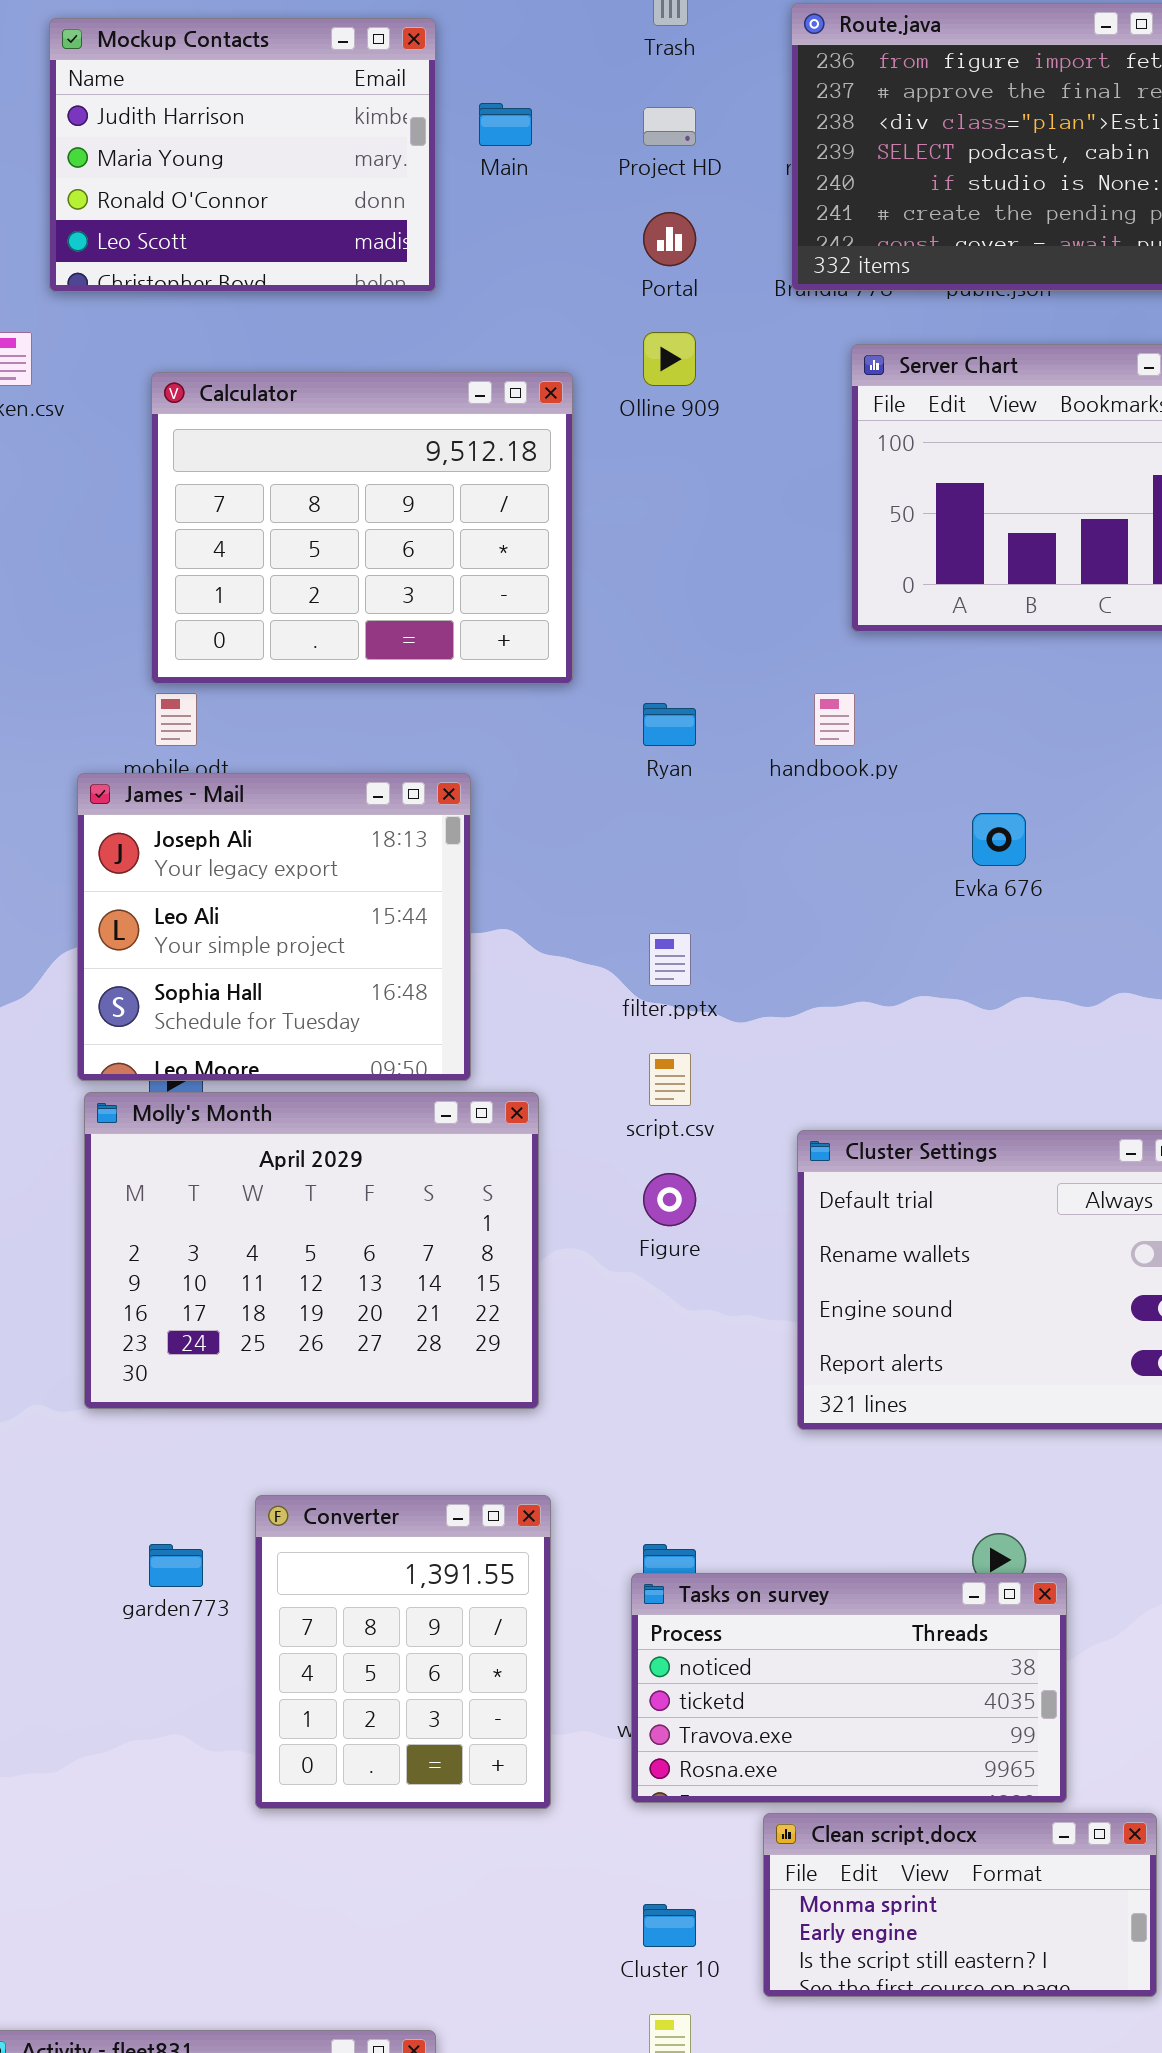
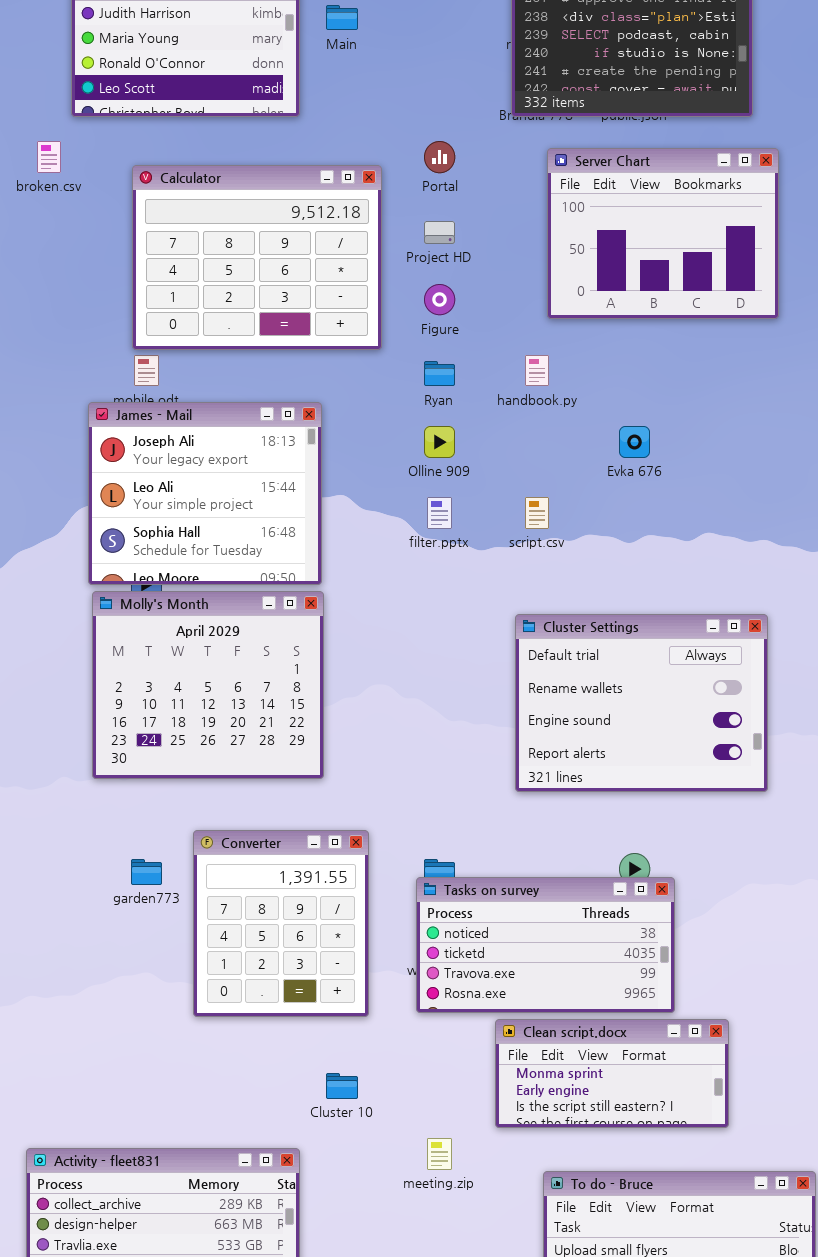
Project HD: [643,107,696,146] -> [424,221,455,244], moved
Portal: [643,212,696,266] -> [424,141,455,173], moved
Olline 909: [643,332,696,386] -> [424,426,455,458], moved
script.csv: [649,1053,691,1106] -> [525,497,549,529], moved
Molly's Month: [84,1092,539,1409] -> [92,591,324,779], resized
Figure: [643,1173,696,1226] -> [424,284,455,315], moved
Cluster 10: [643,1904,696,1947] -> [326,1073,358,1099], moved

